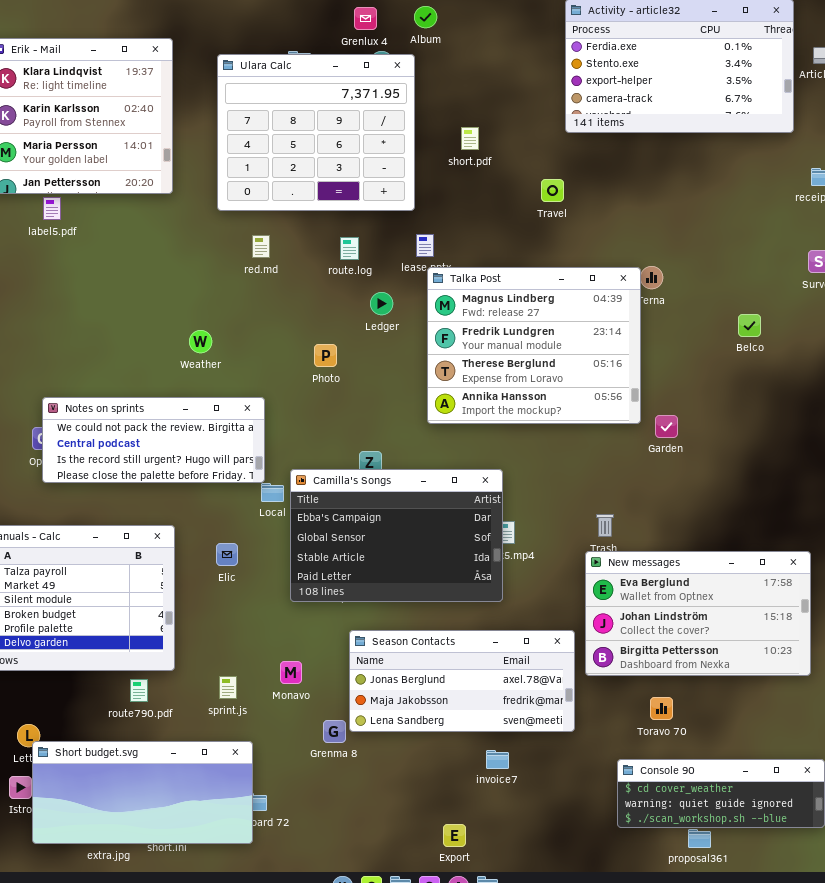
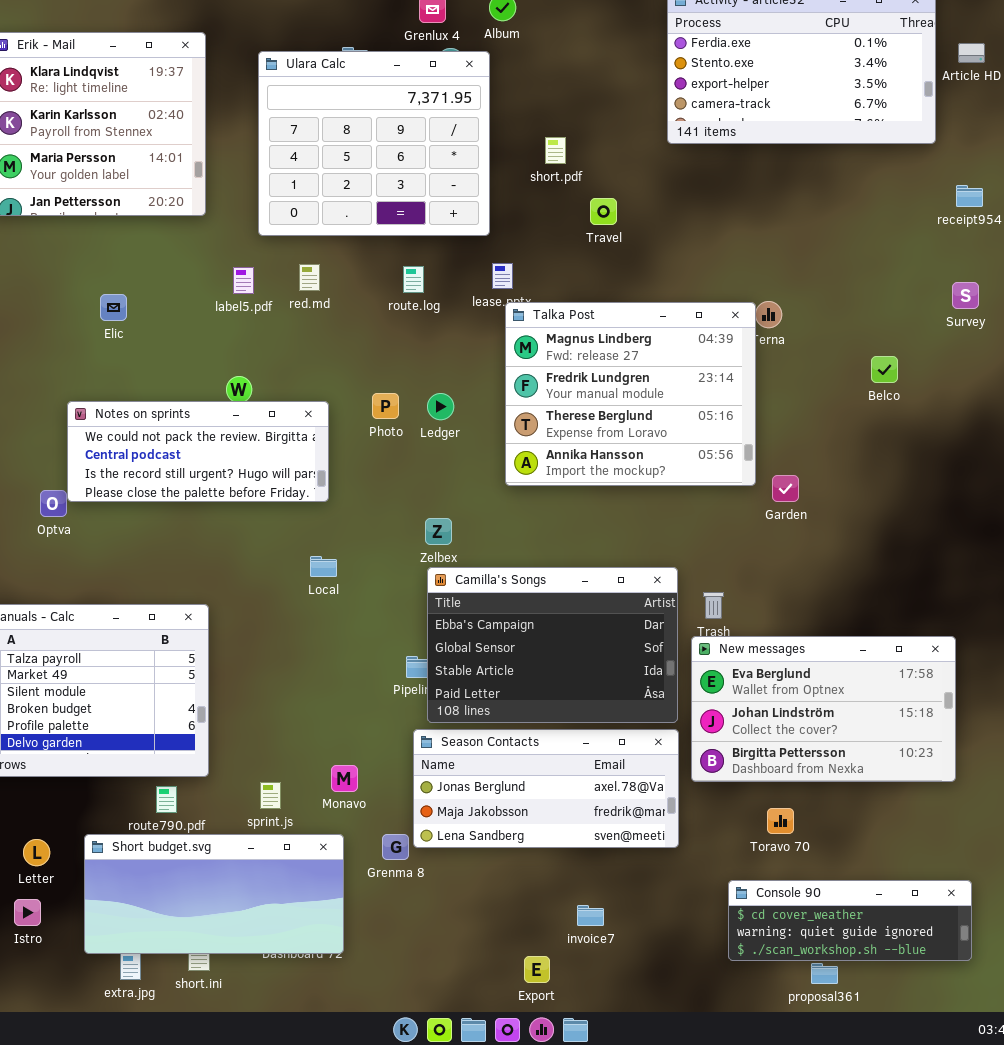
Travel: [541,179,564,202] -> [590,198,617,225], moved
label5.pdf: [43,197,61,220] -> [233,267,254,294], moved
Ledger: [370,292,393,315] -> [427,393,454,420], moved
Notes on sprints: [42,397,265,483] -> [67,401,329,502], moved
Camilla's Songs: [290,469,503,602] -> [427,567,678,723], moved
Elic: [216,543,238,566] -> [100,294,127,321], moved
Short budget.svg: [32,741,253,844] -> [84,834,344,954], moved
invoice7: [486,750,509,769] -> [577,905,604,926], moved

